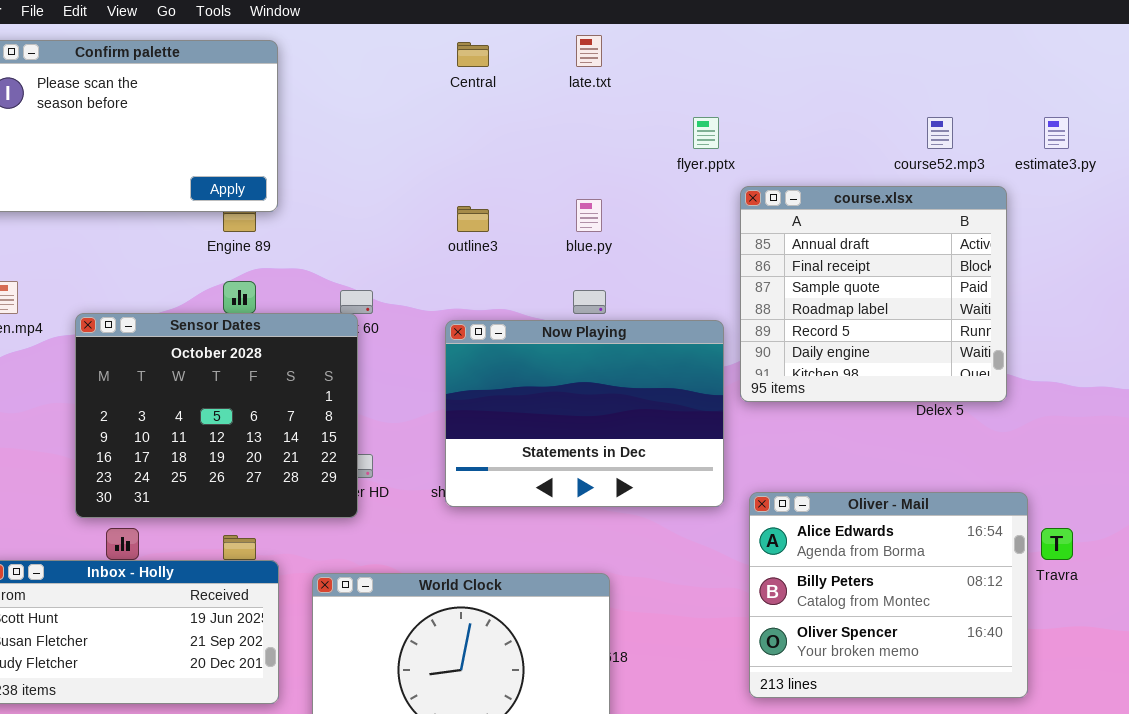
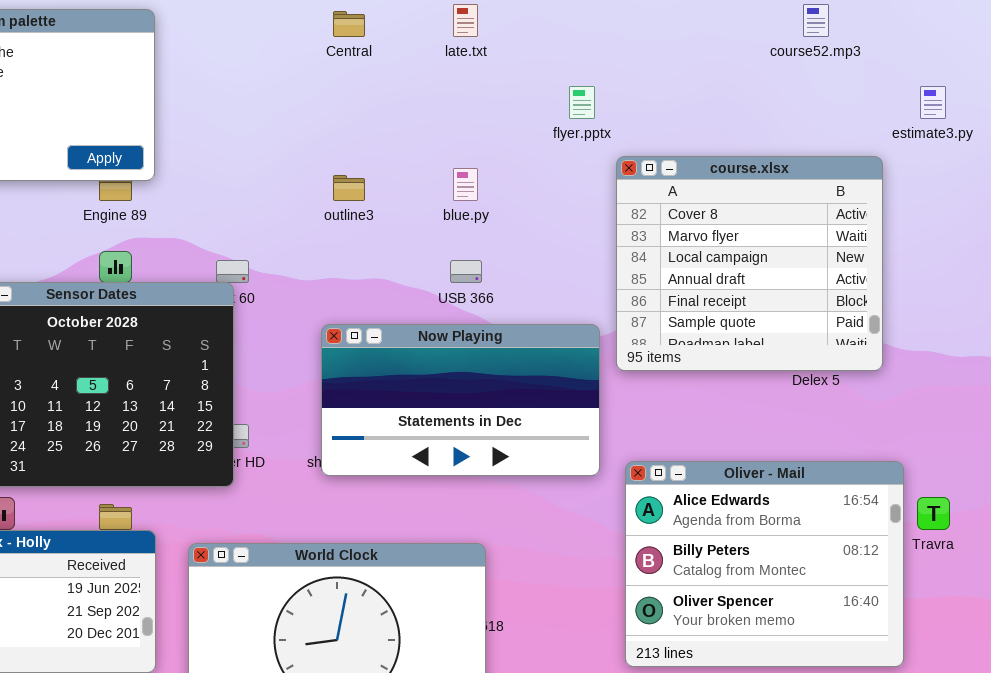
course52.mp3: [927,117,953,149] -> [803,4,829,37], moved
course.xlsx: [740,186,1007,402] -> [616,156,883,371], scrolled up 3 rows
Now Playing: [445,320,724,507] -> [321,324,600,476], resized

